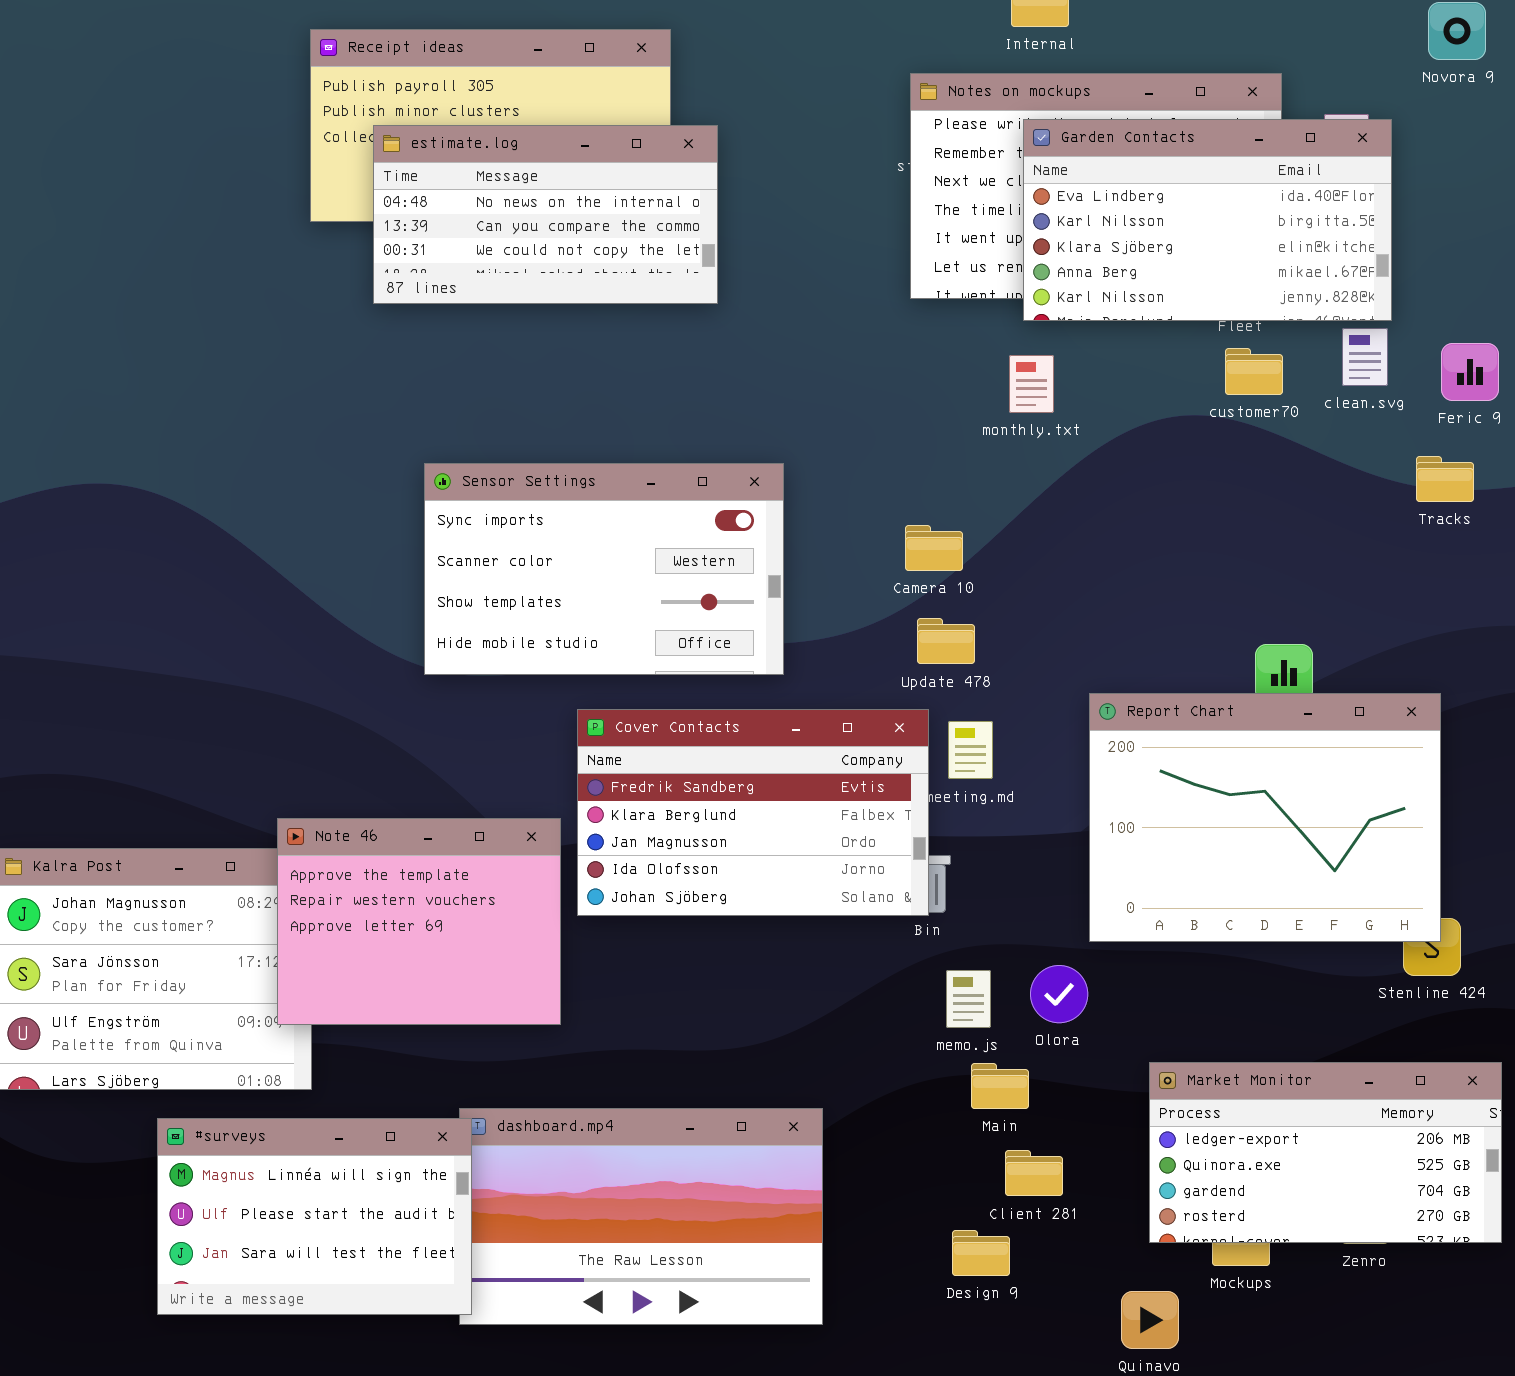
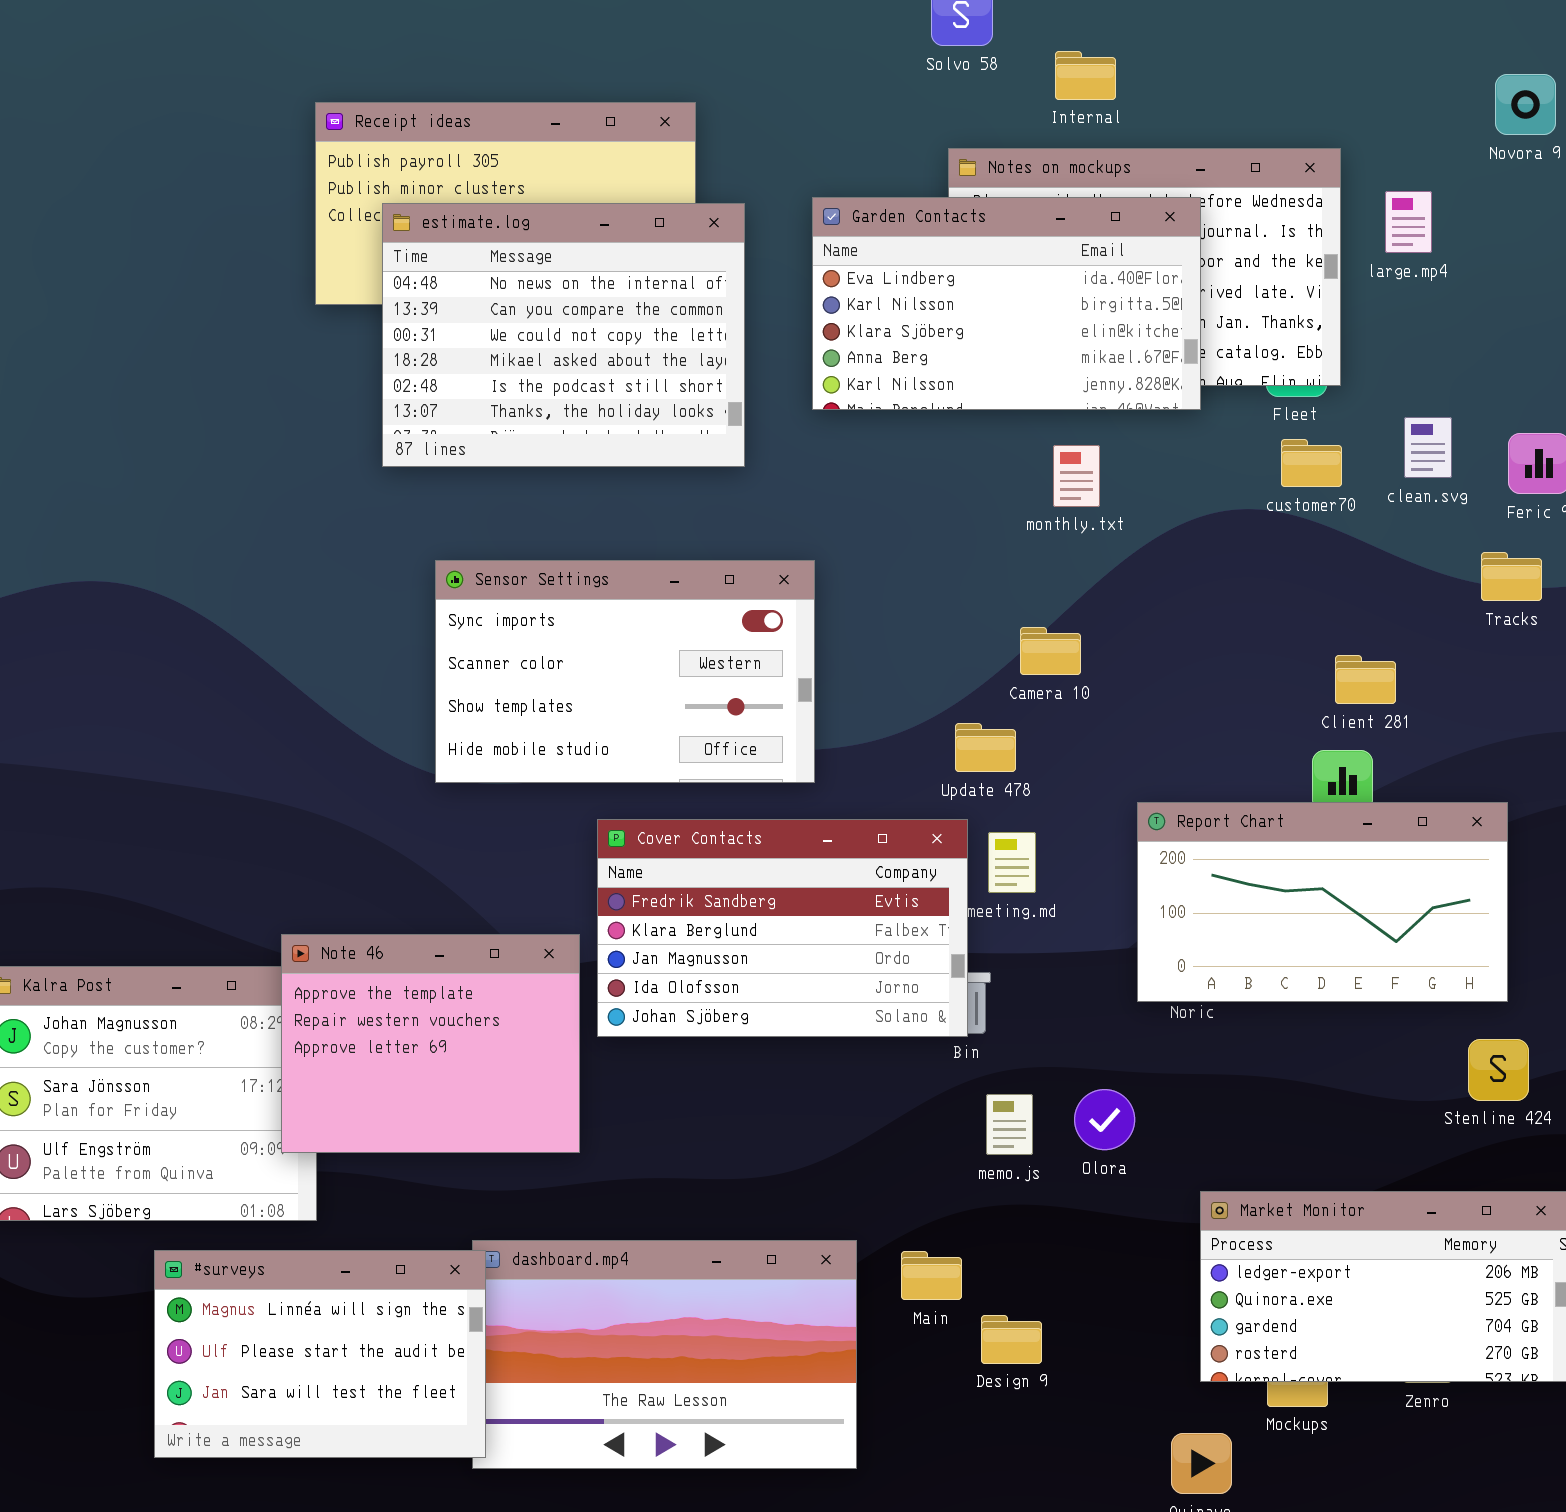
Garden Contacts: [1023,119,1392,321] -> [812,197,1201,410], moved
estimate.log: [373,125,718,304] -> [382,203,745,467], resized
Camera 10: [905,525,963,571] -> [1020,627,1081,675], moved
Report Chart: [1089,693,1441,942] -> [1137,802,1508,1002], resized
Main: [971,1063,1029,1109] -> [901,1251,962,1300], moved
Client 281: [1005,1150,1063,1196] -> [1335,655,1396,704], moved
Design 9: [952,1230,1010,1276] -> [981,1315,1042,1364], moved

